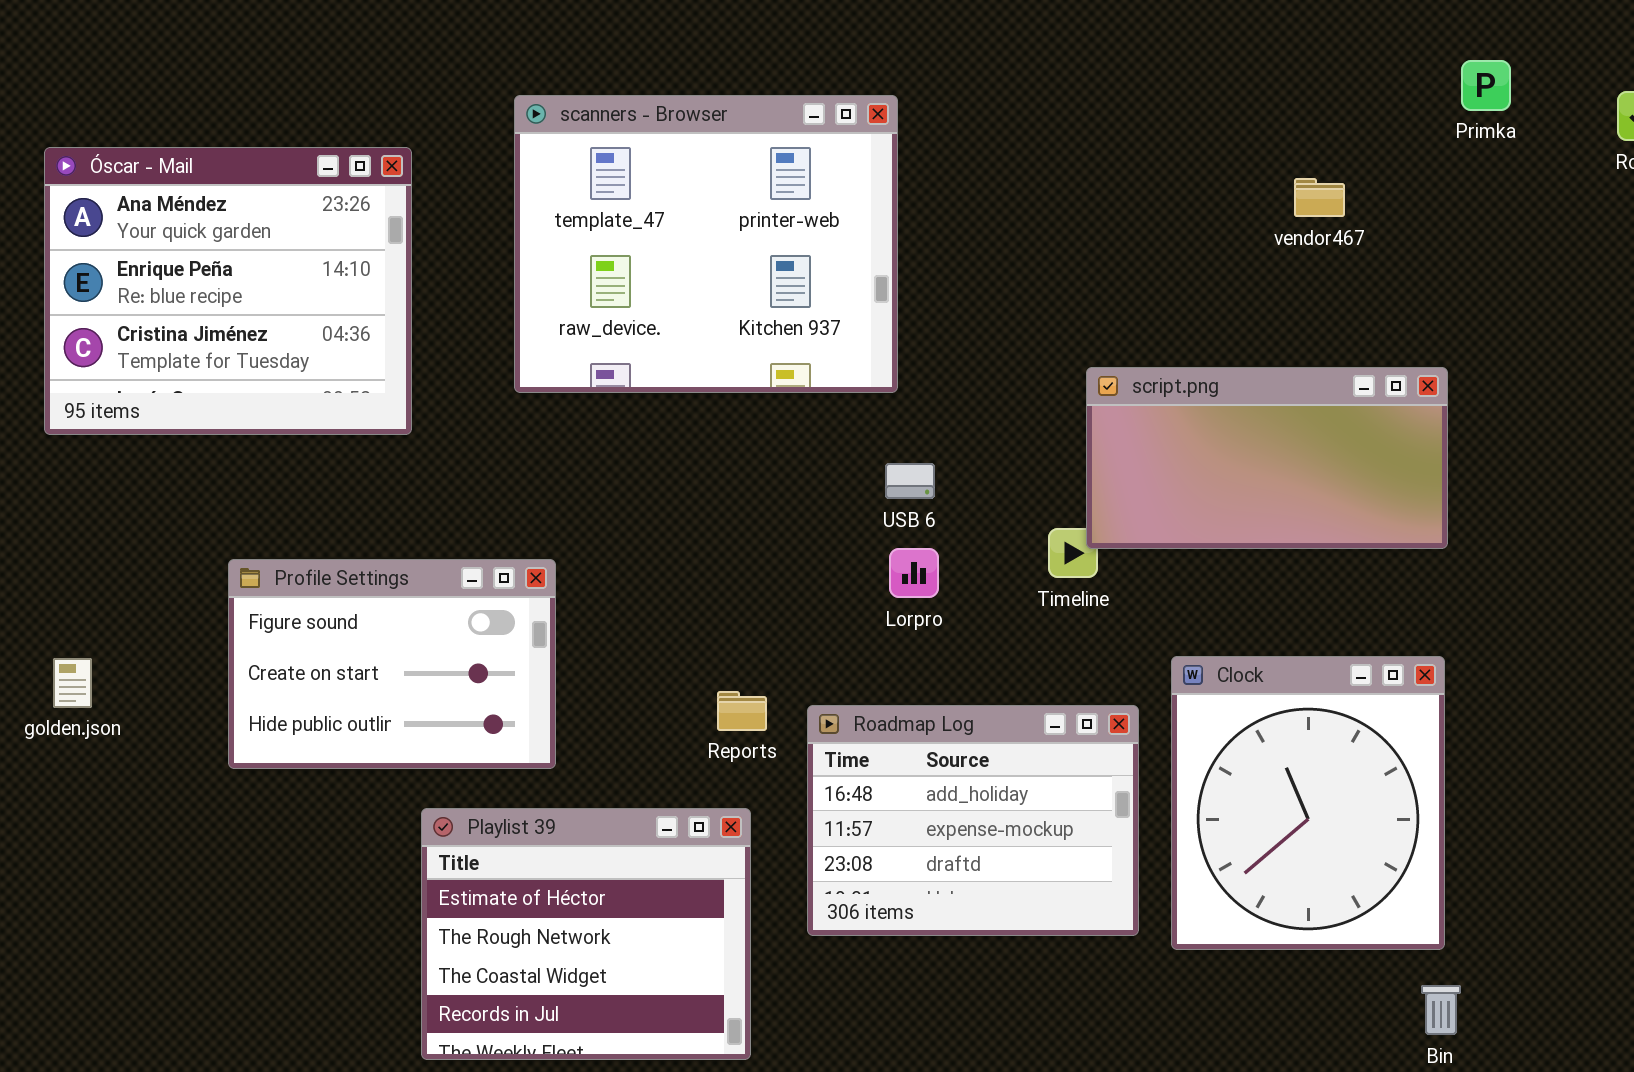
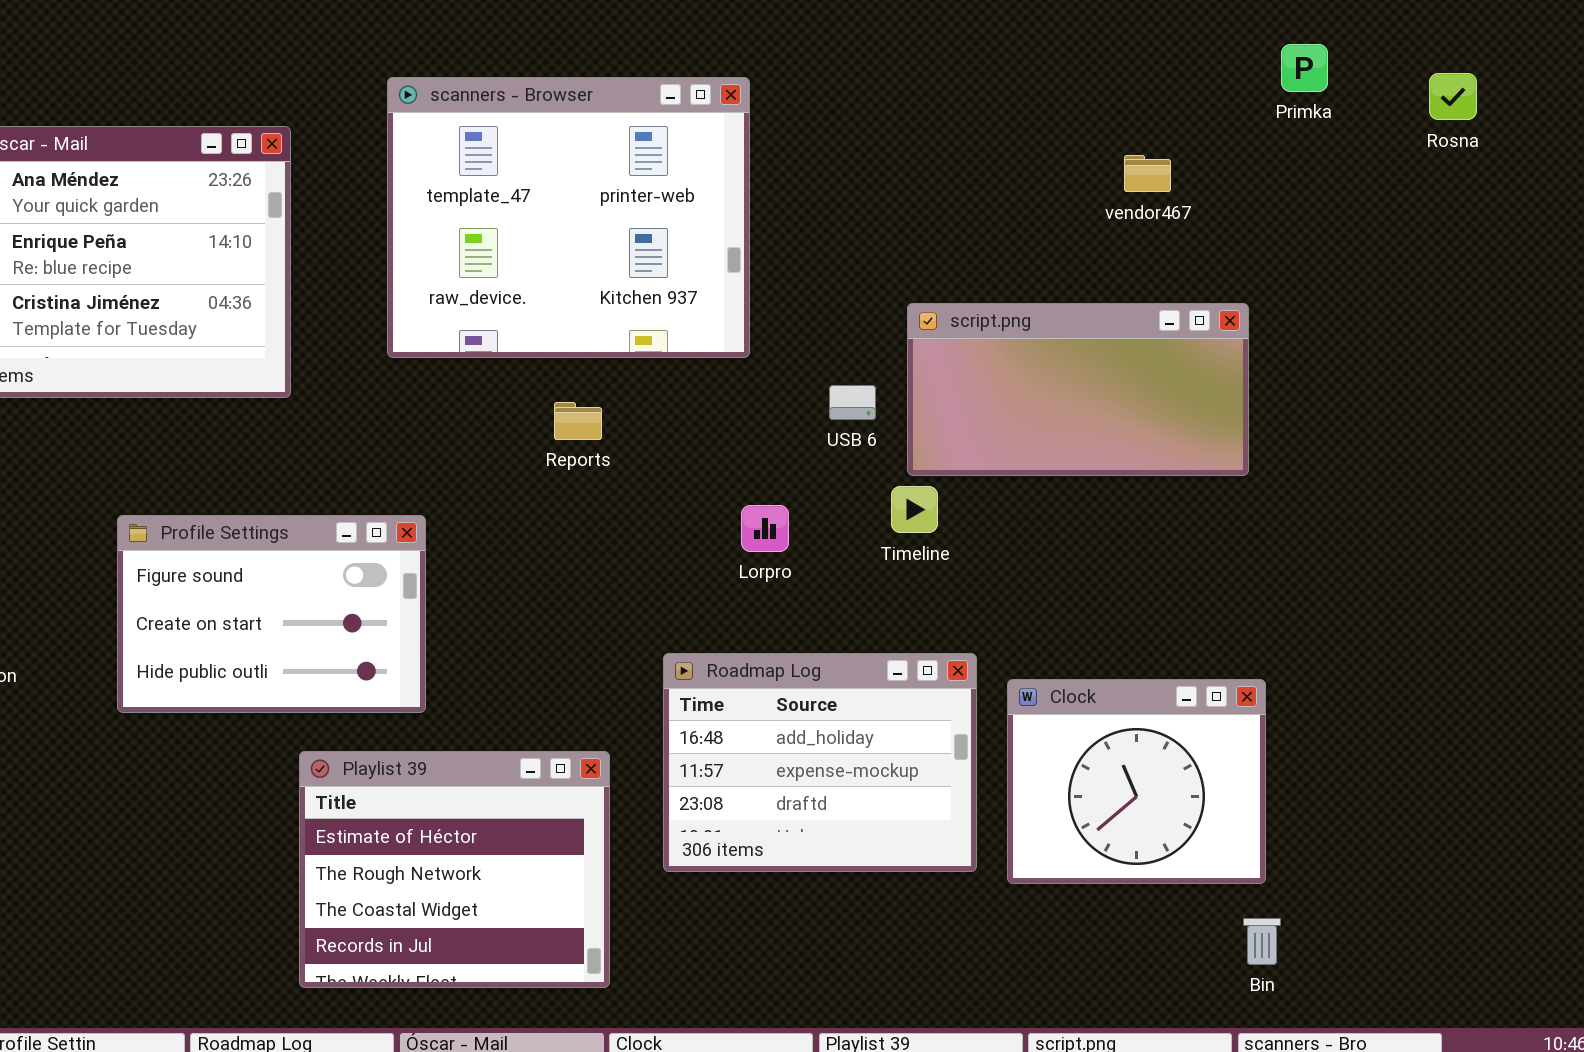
script.png: [1086,367,1448,549] -> [907,303,1249,476], moved
USB 6: [885,463,935,499] -> [829,385,876,420], moved
Clock: [1171,656,1445,950] -> [1007,679,1266,884], resized
Reports: [717,691,767,731] -> [554,402,602,440], moved

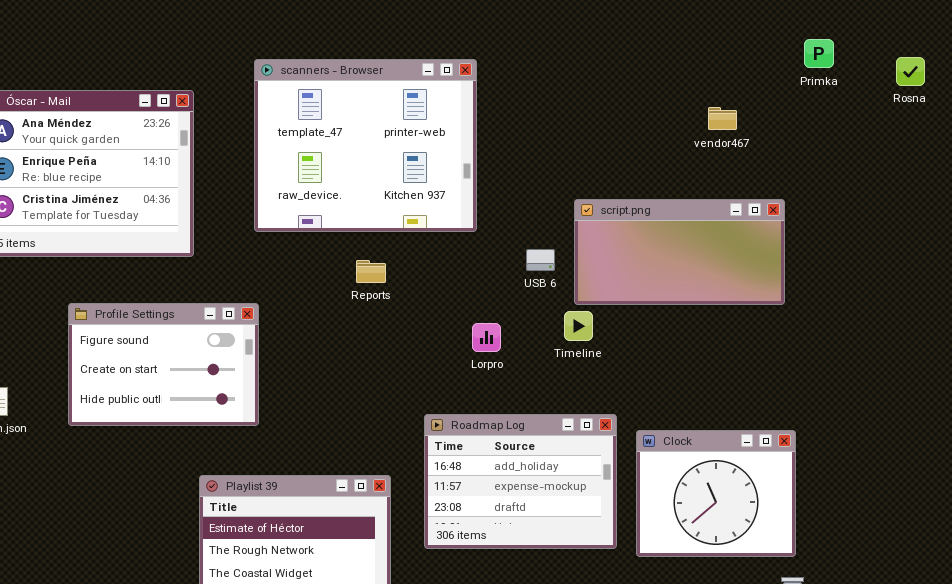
Profile Settings: [117,515,426,713] -> [68,303,259,426], moved

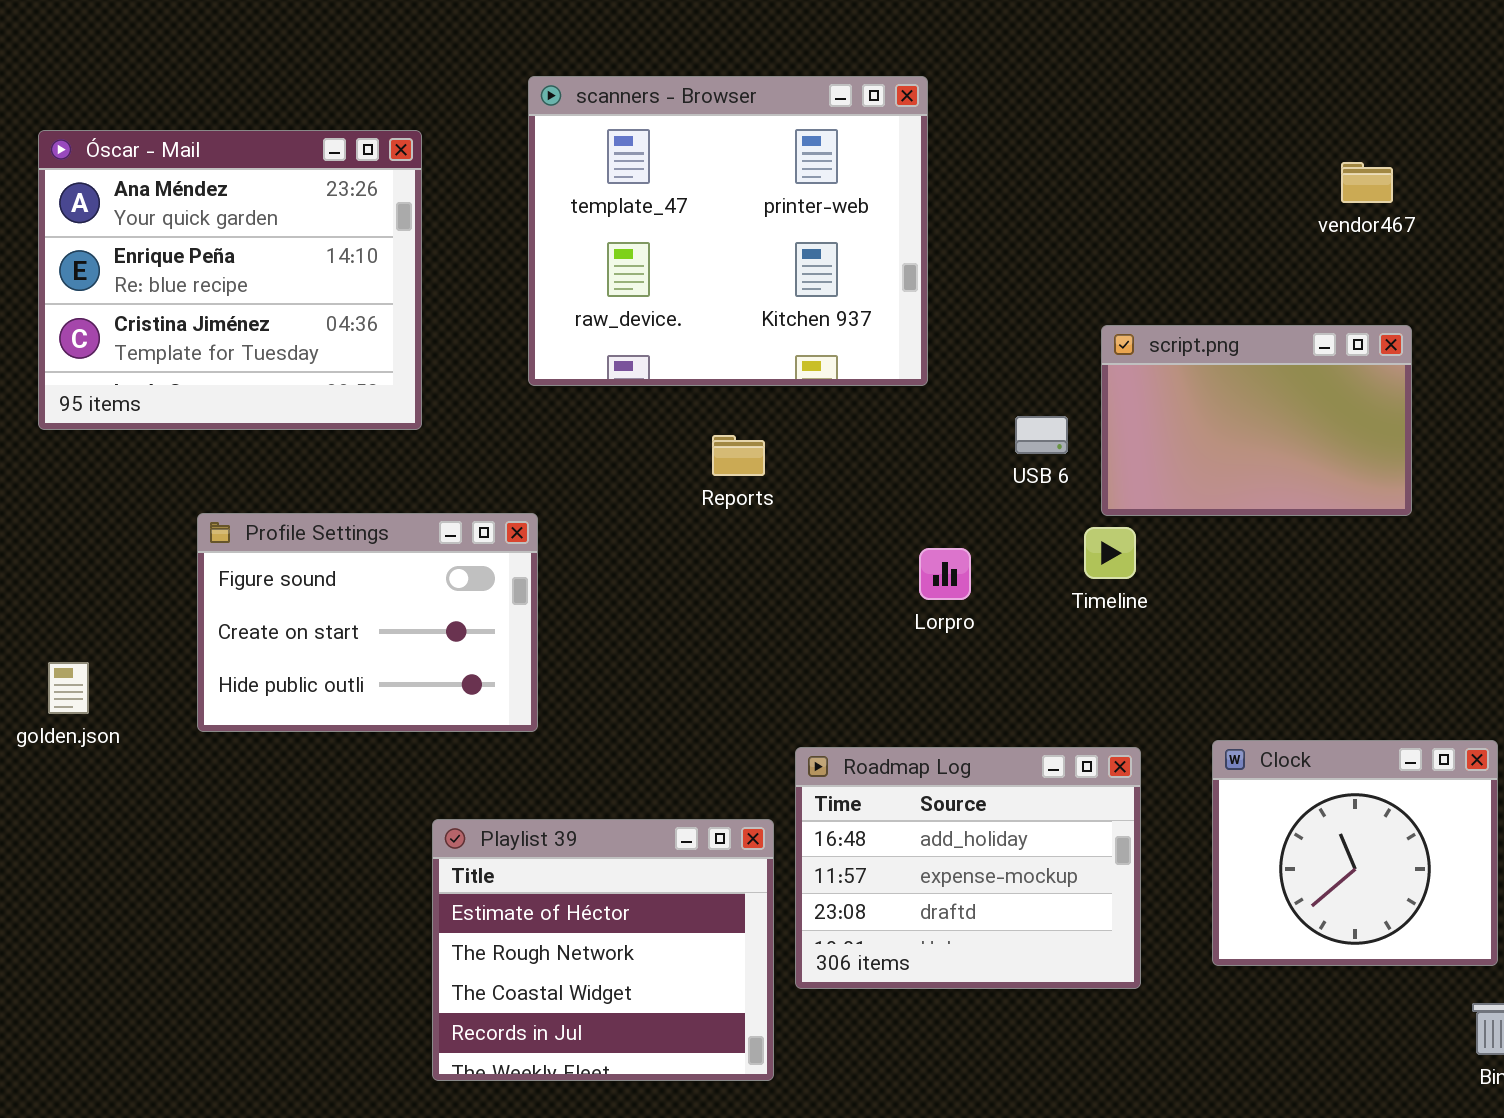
script.png: [574,199,785,305] -> [1101,325,1412,516], resized
Roadmap Log: [424,414,617,549] -> [795,747,1141,989], moved

